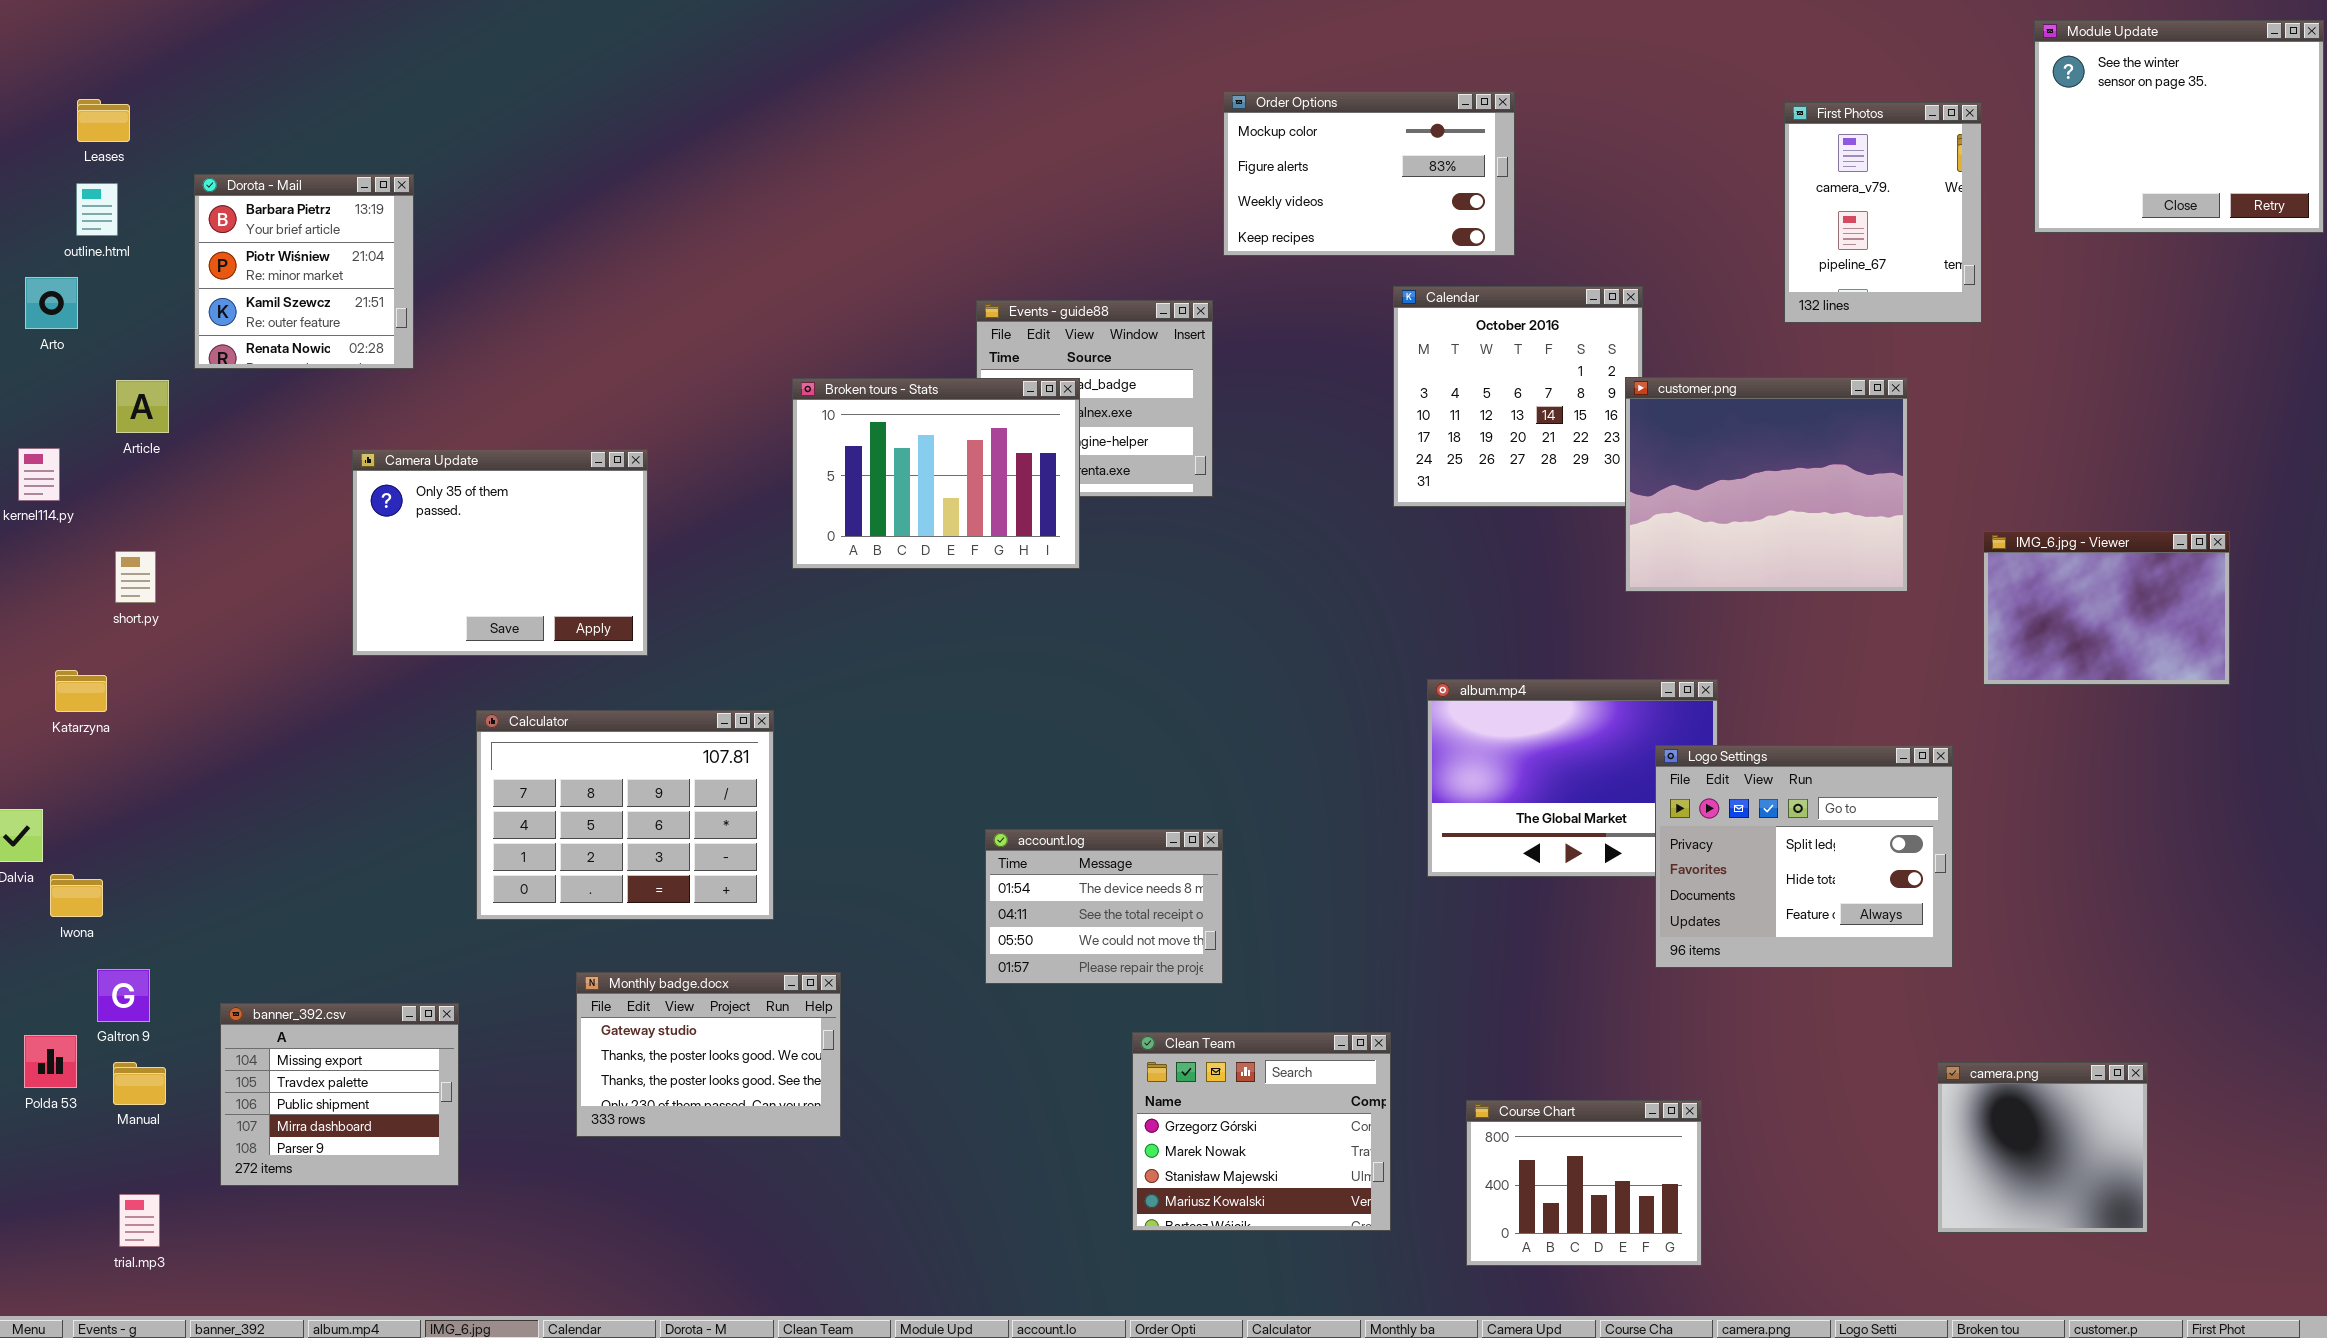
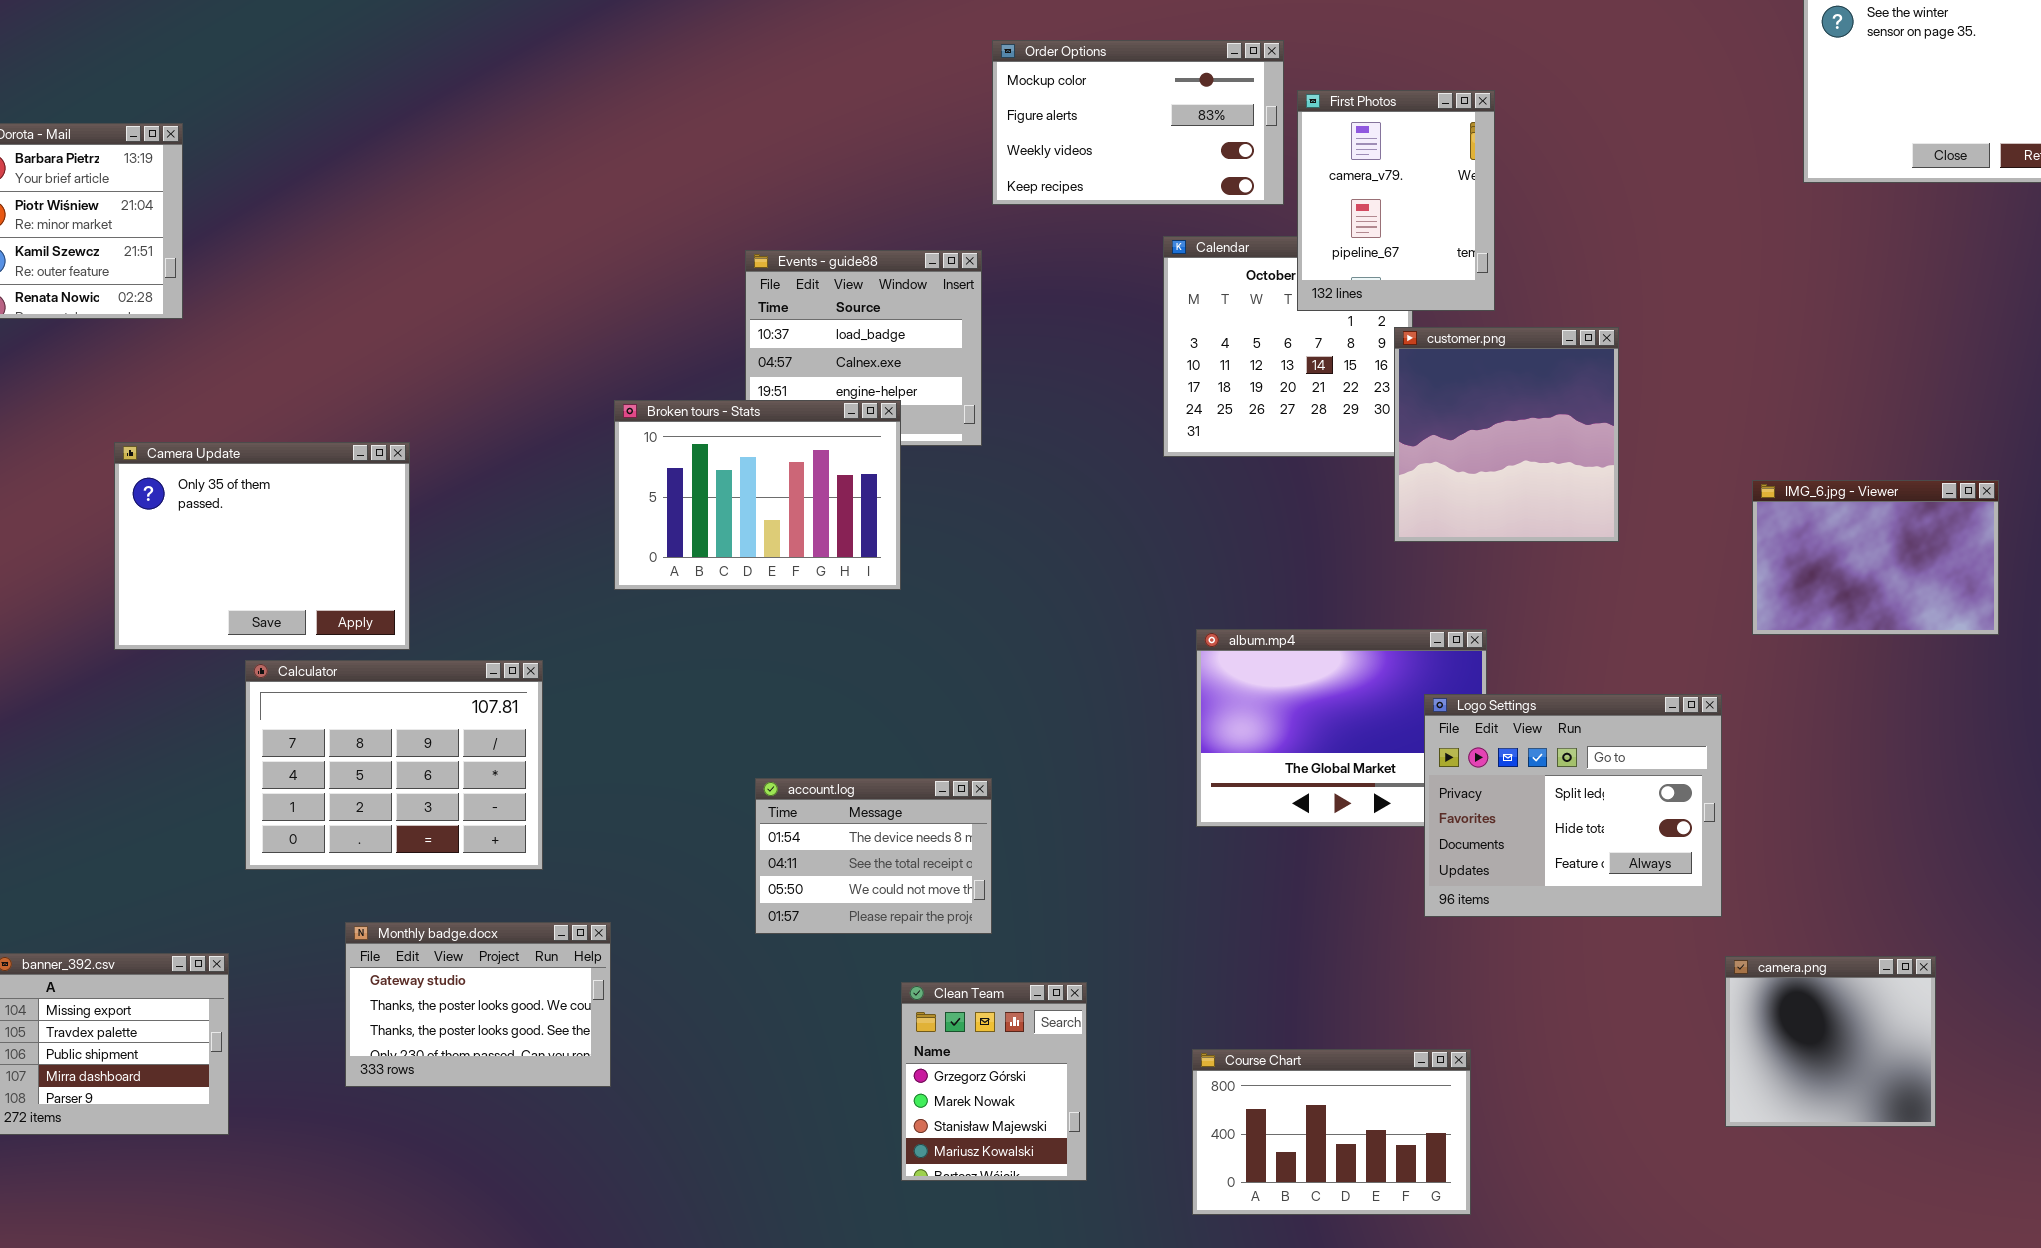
First Photos: [1784,102,1982,323] -> [1297,90,1495,311], moved
customer.png: [1625,377,1908,592] -> [1394,327,1619,542], resized
Broken tours - Stats: [792,378,1080,569] -> [614,400,901,590], moved
Camera Update: [352,449,648,656] -> [114,442,410,650], moved
Clean Team: [1132,1032,1391,1231] -> [901,982,1087,1181], resized
camera.png: [1937,1062,2148,1233] -> [1725,956,1936,1127], moved
Course Chart: [1466,1100,1702,1266] -> [1192,1049,1471,1215], resized

